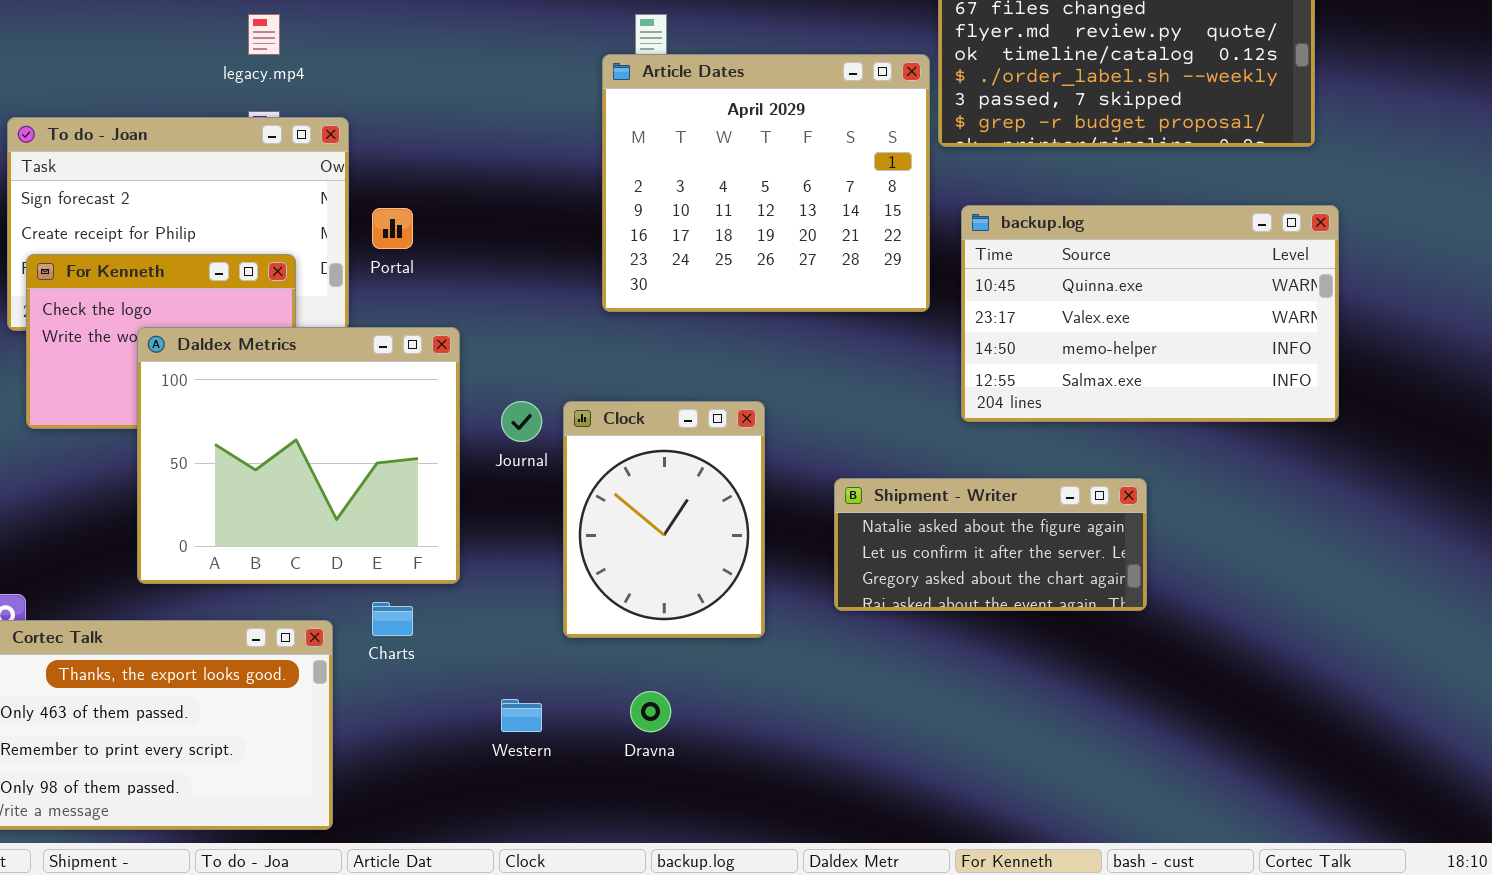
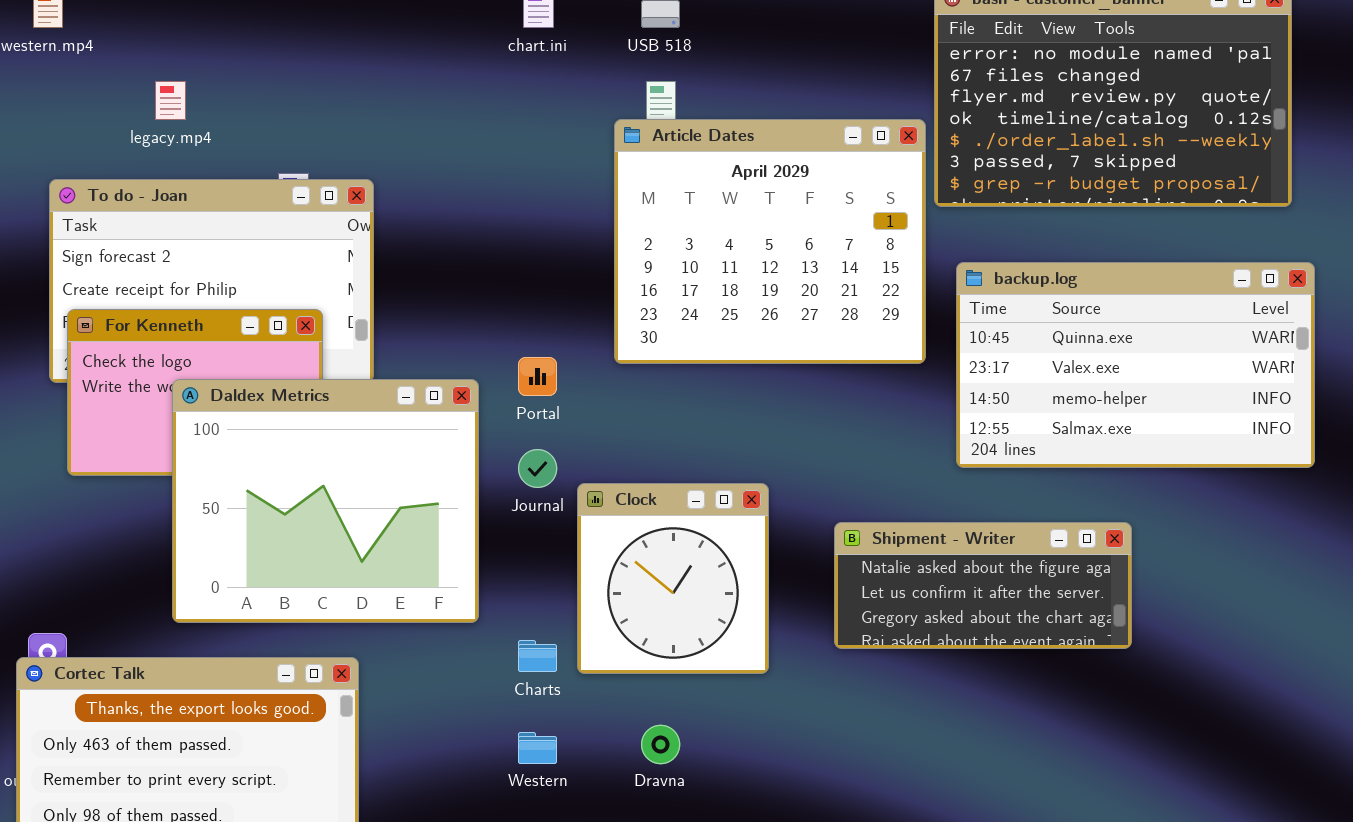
legacy.mp4: [248,14,280,55] -> [155,81,186,120], moved
Portal: [372,208,413,249] -> [518,357,557,396], moved
Clock: [563,401,765,638] -> [577,483,769,674], resized
Charts: [372,602,413,636] -> [518,640,557,672], moved

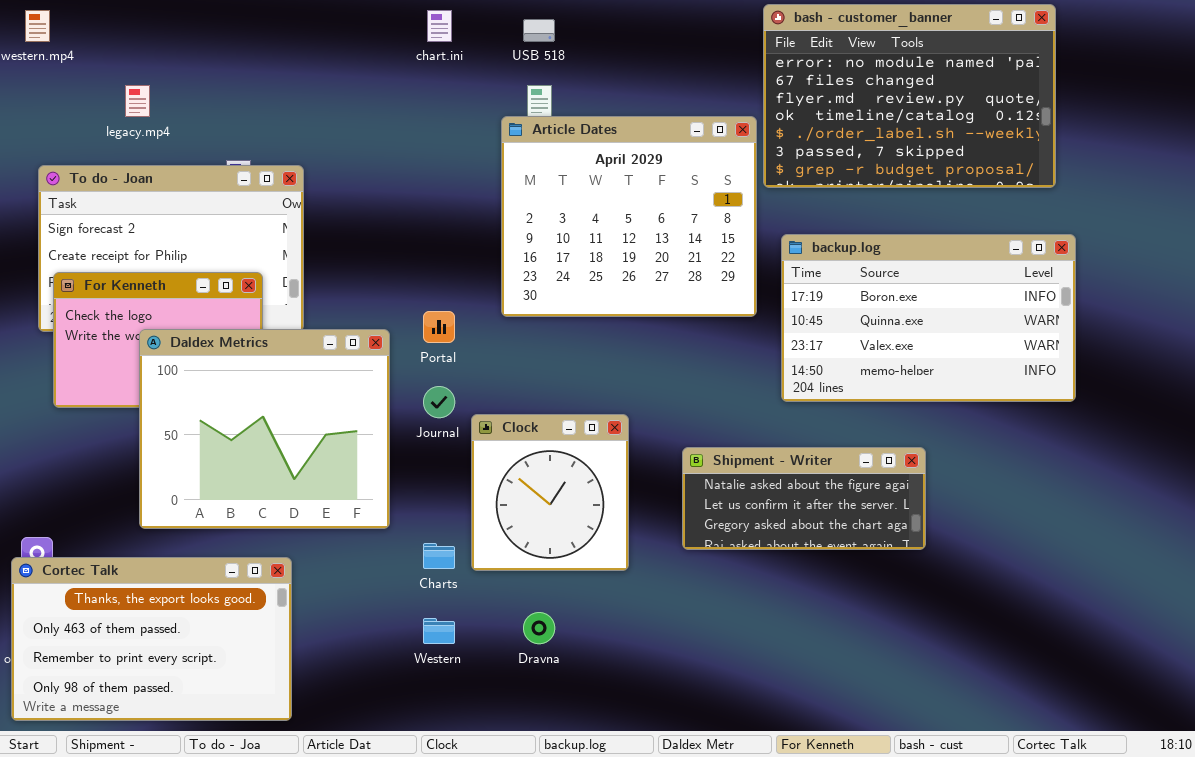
backup.log: [956,262,1315,468] -> [781,234,1076,402], scrolled up 1 row

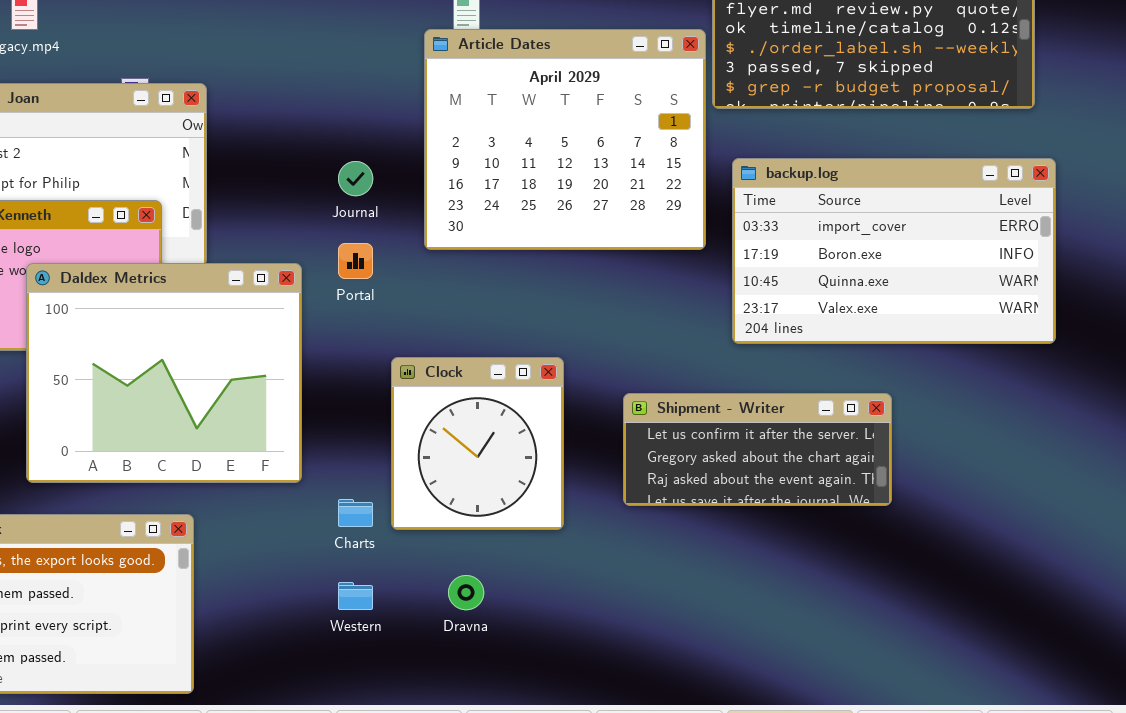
backup.log: [781,234,1076,402] -> [732,158,1056,344], scrolled up 1 row
Journal: [423,386,455,418] -> [338,161,373,196], moved
Shipment - Writer: [682,447,926,550] -> [623,393,892,506], scrolled down 1 row

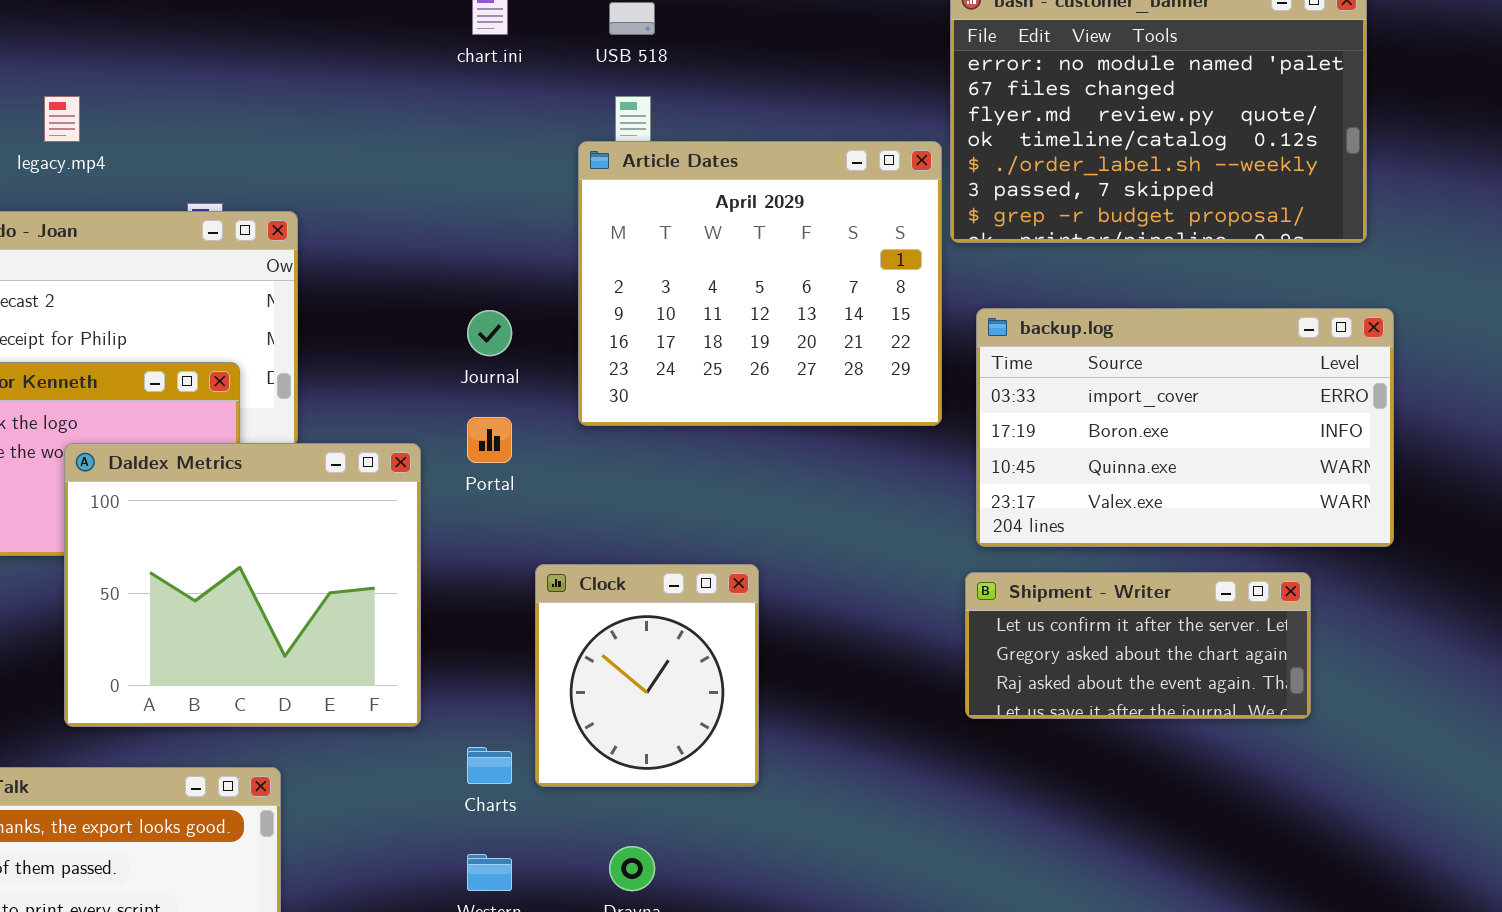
Shipment - Writer: [623,393,892,506] -> [965,572,1311,719], moved

